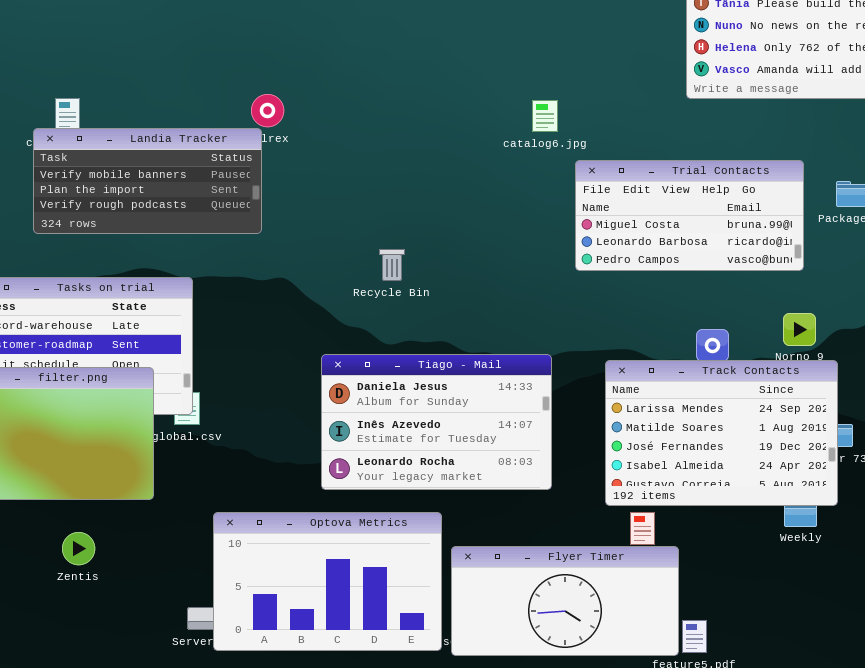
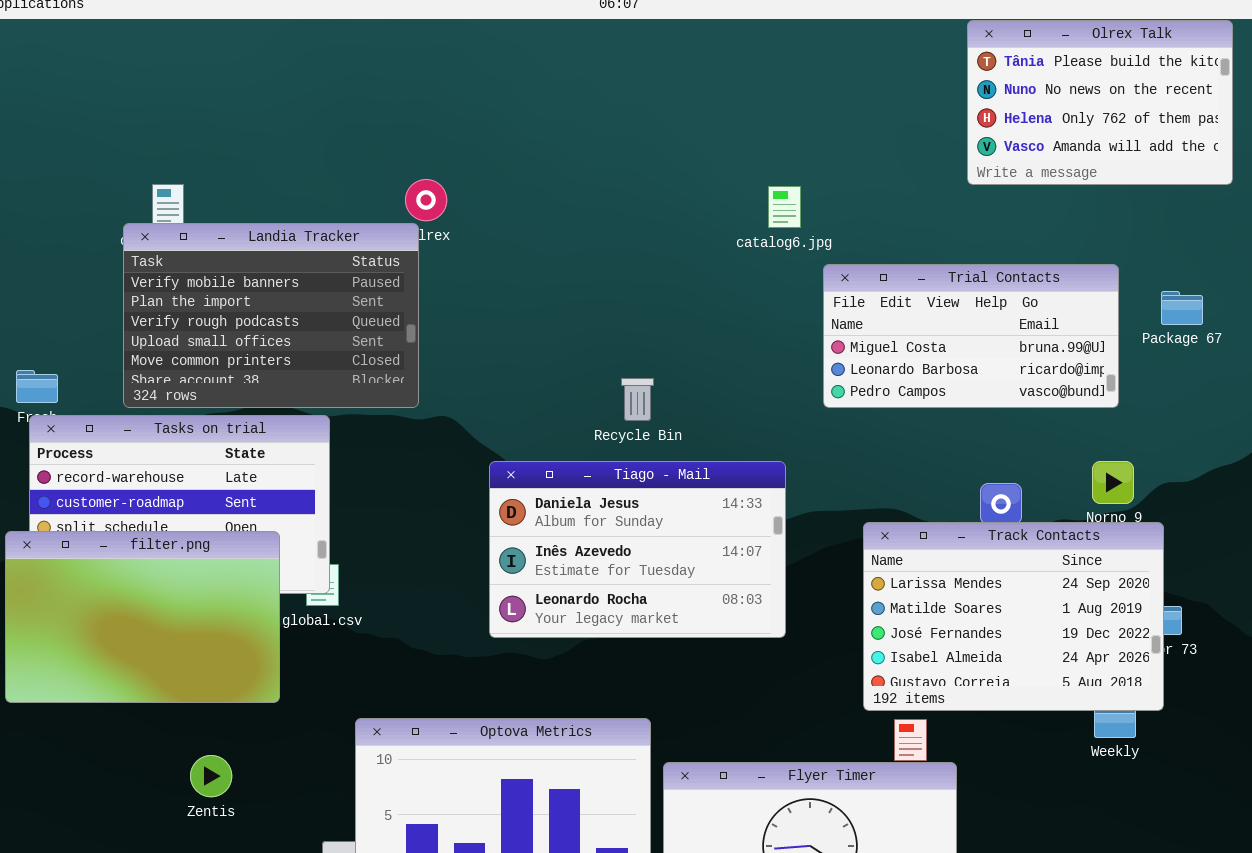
Landia Tracker: [33,128,262,234] -> [123,223,419,408], resized
Recycle Bin: [379,249,405,281] -> [621,378,654,421], moved
Tiago - Mail: [321,354,552,490] -> [489,461,786,638], moved
Zentis: [62,532,95,565] -> [190,755,232,797], moved

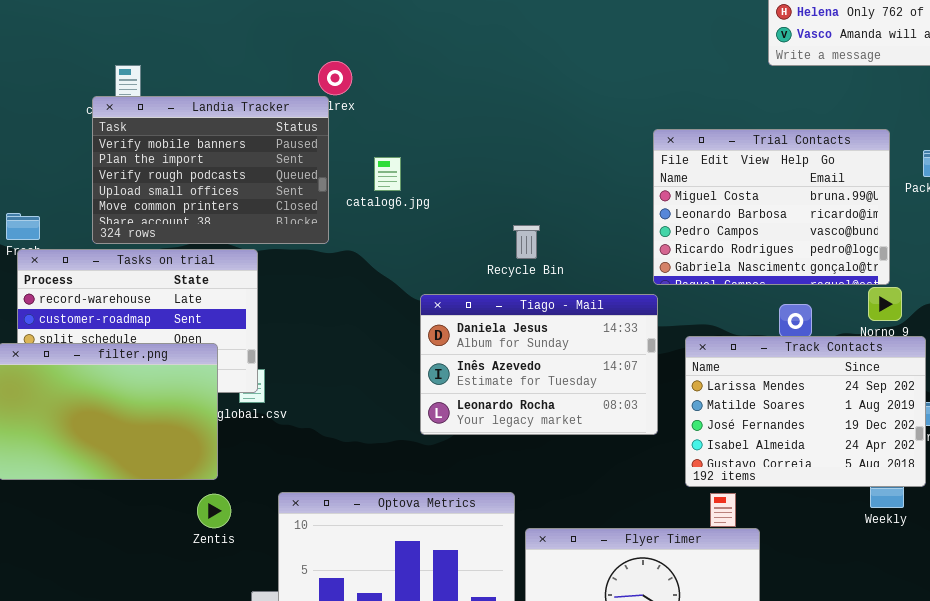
catalog6.jpg: [768,186,801,228] -> [374,157,401,191], moved
Trial Contacts: [823,264,1119,408] -> [653,129,890,285], resized
Recycle Bin: [621,378,654,421] -> [513,225,540,259], moved
Tiago - Mail: [489,461,786,638] -> [420,294,658,435], moved
Zentis: [190,755,232,797] -> [197,494,231,528], moved

